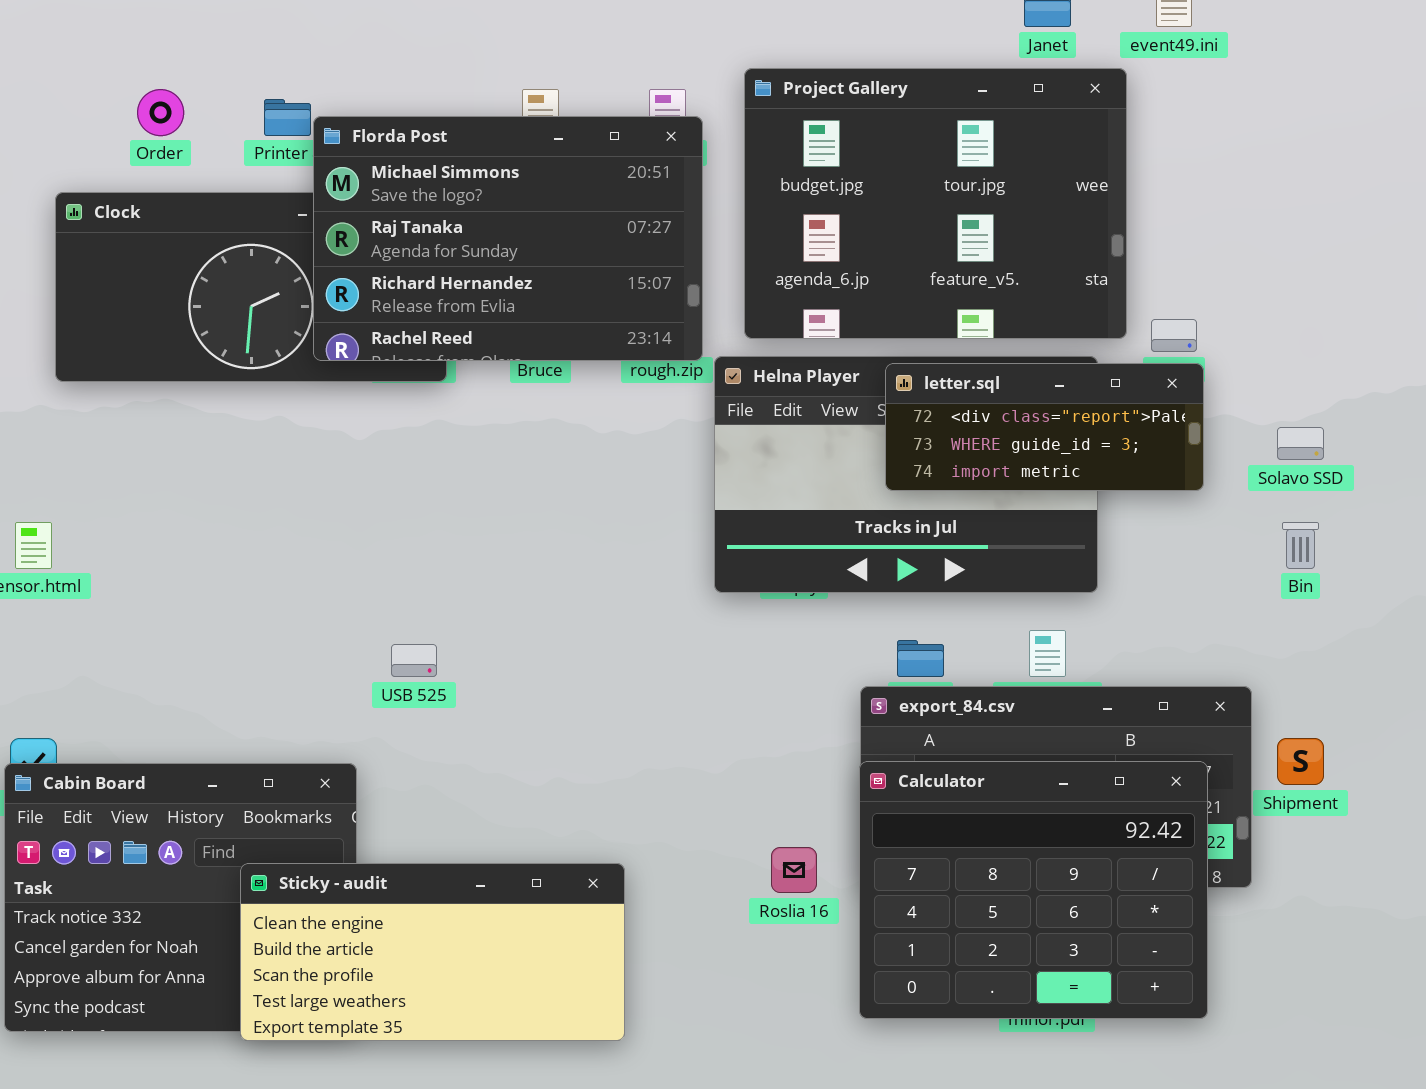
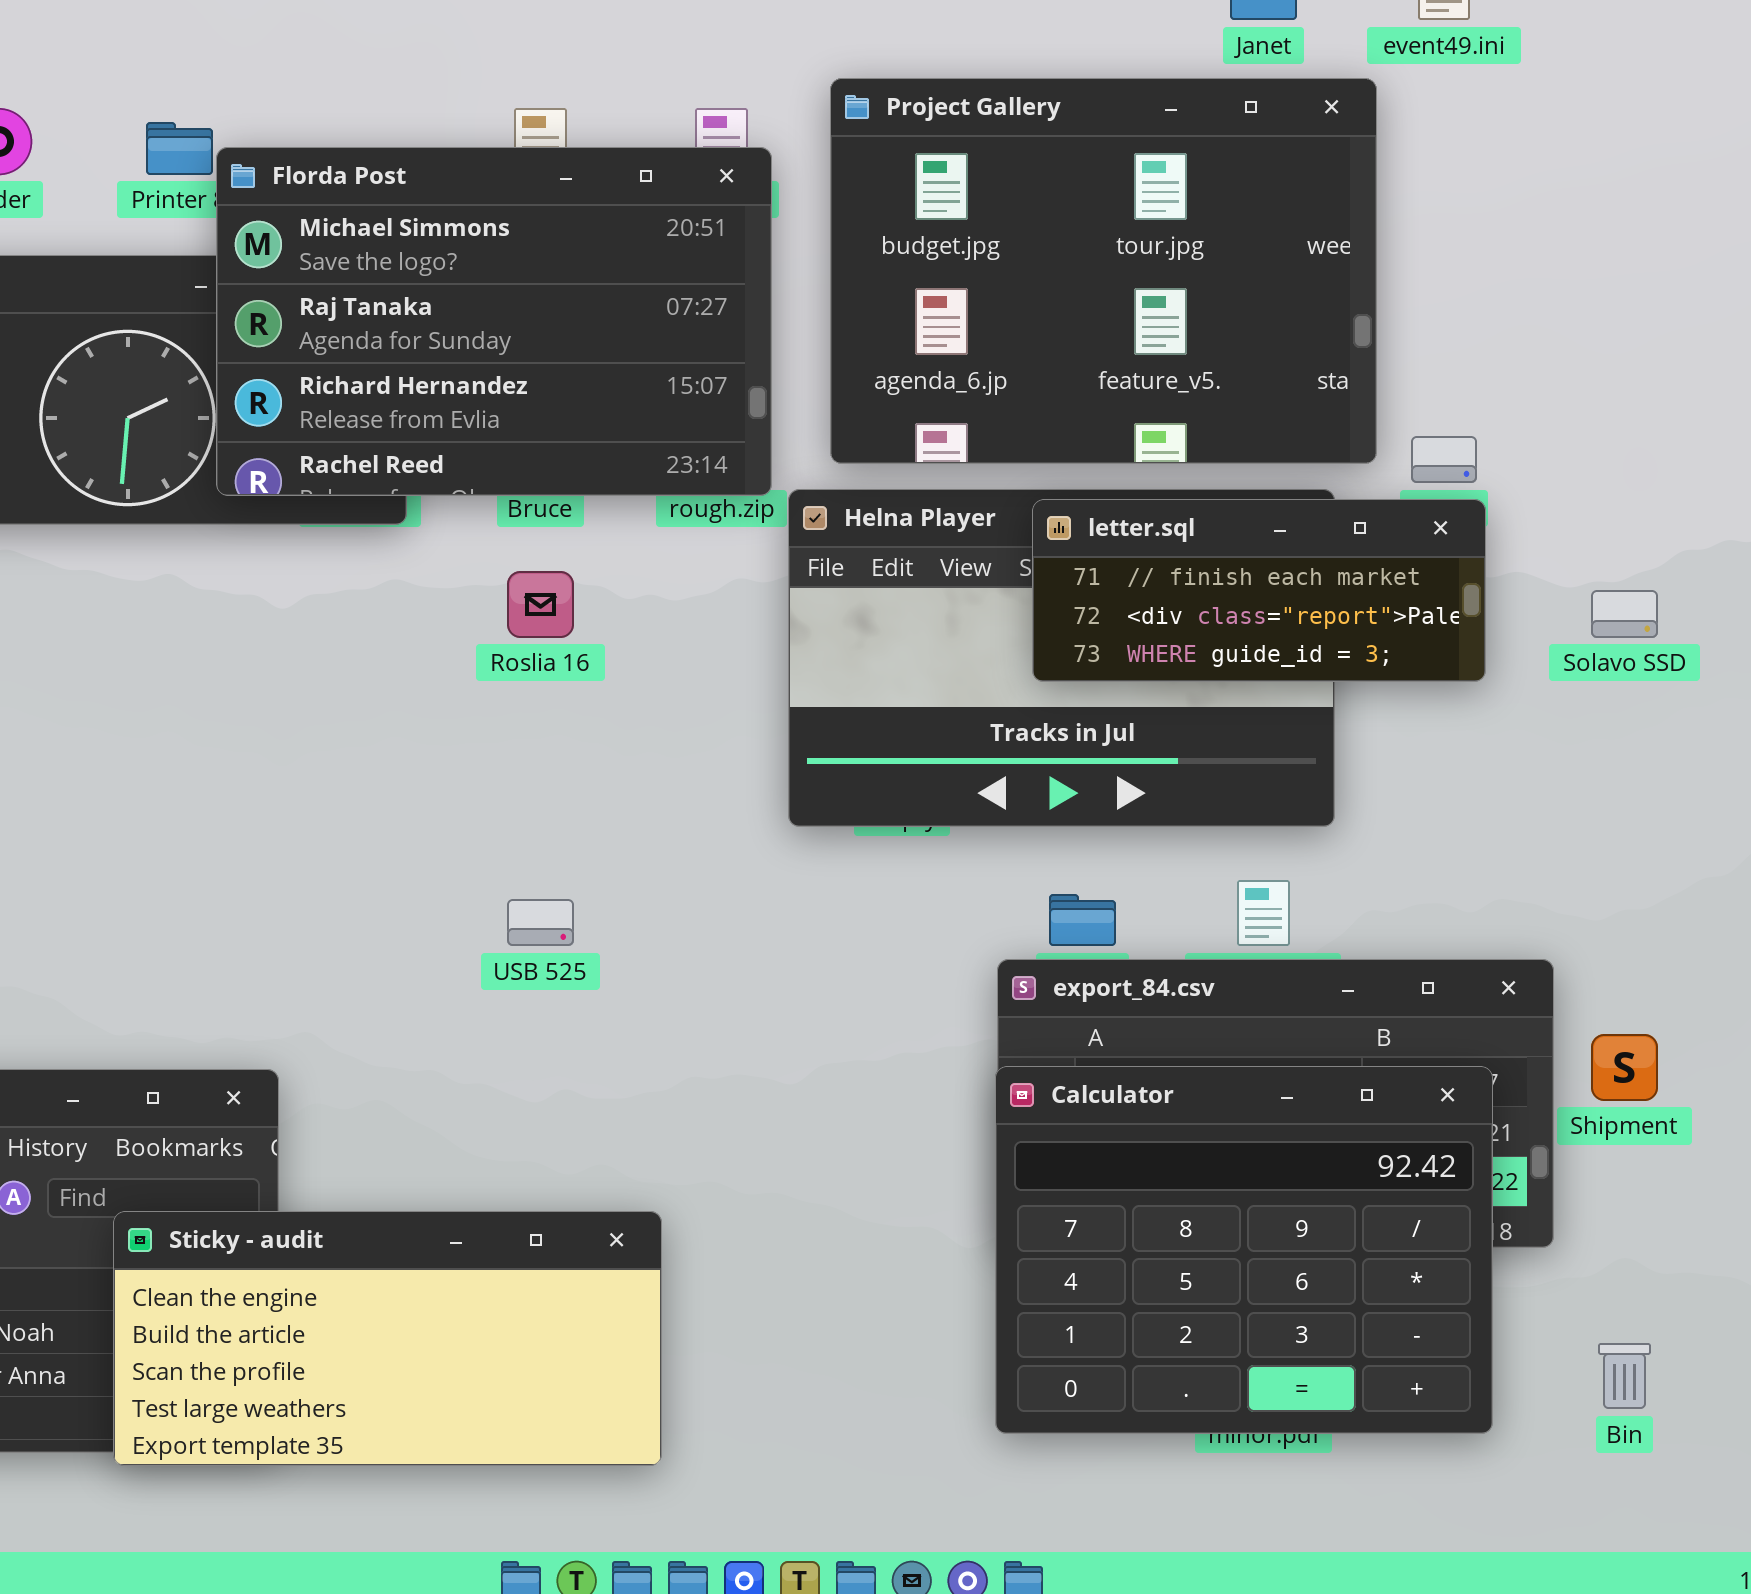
letter.sql: [885,363,1204,491] -> [1032,499,1486,682], scrolled up 1 row
Bin: [1282,522,1319,569] -> [1598,1343,1651,1409], moved
USB 525: [391,644,437,677] -> [507,899,574,946], moved
Roslia 16: [771,847,817,893] -> [507,571,574,638], moved

